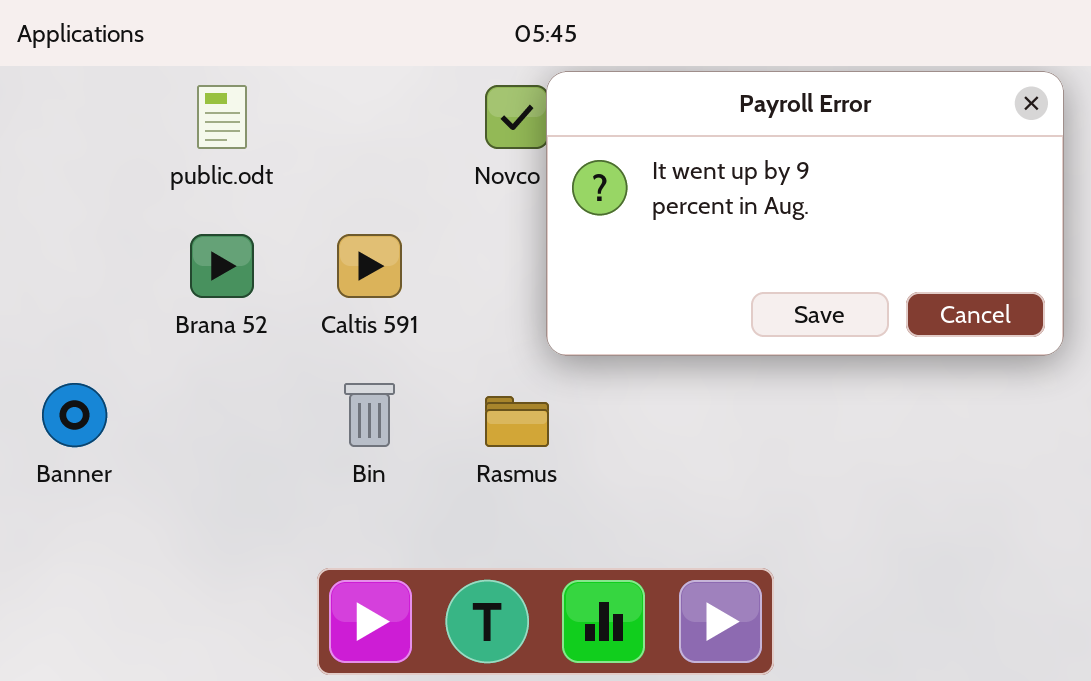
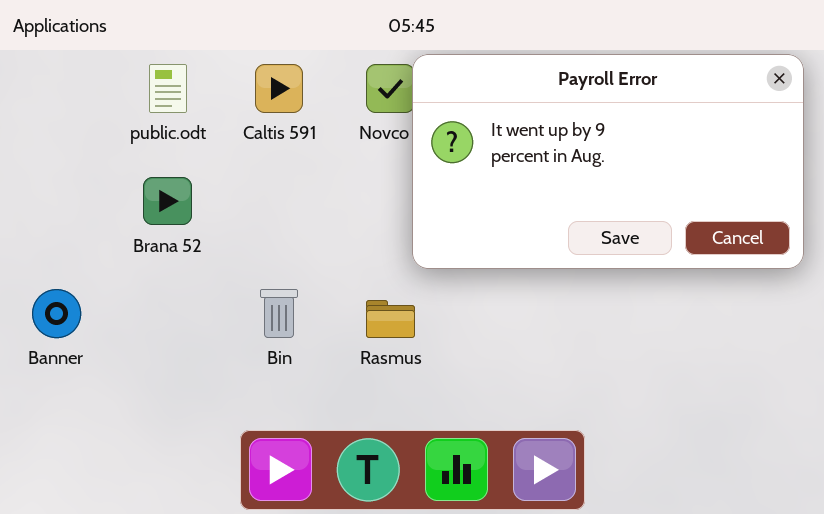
Caltis 591: [337,234,402,298] -> [255,64,303,113], moved

